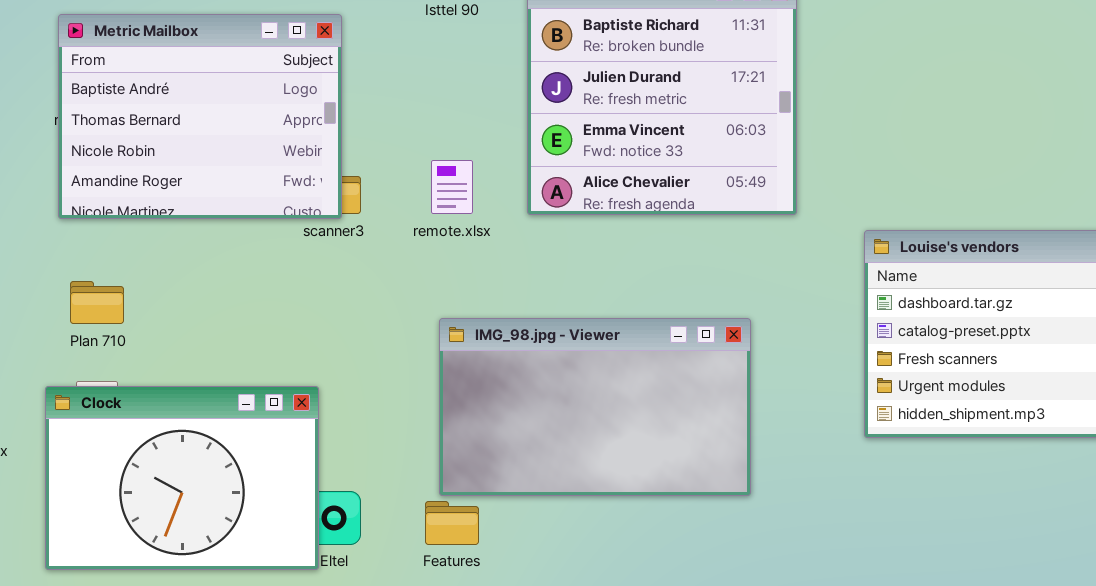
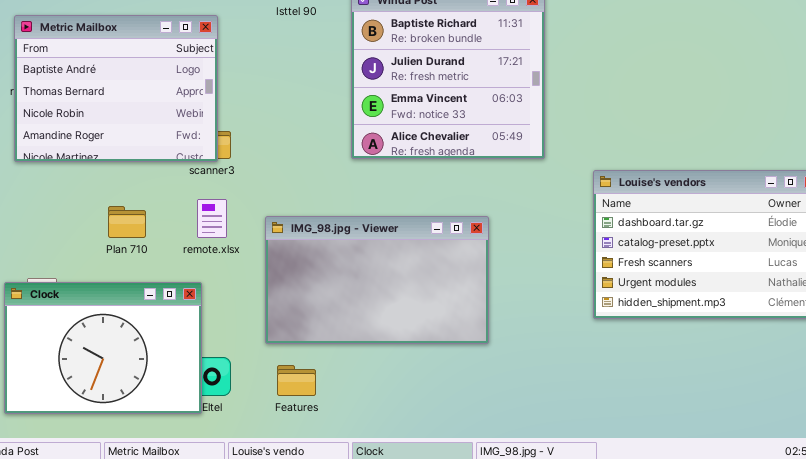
remote.xlsx: [431,160,473,214] -> [197,199,227,238], moved
Plan 710: [70,281,124,324] -> [108,206,146,238], moved
IMG_98.jpg - Viewer: [439,318,751,496] -> [265,216,489,344], moved

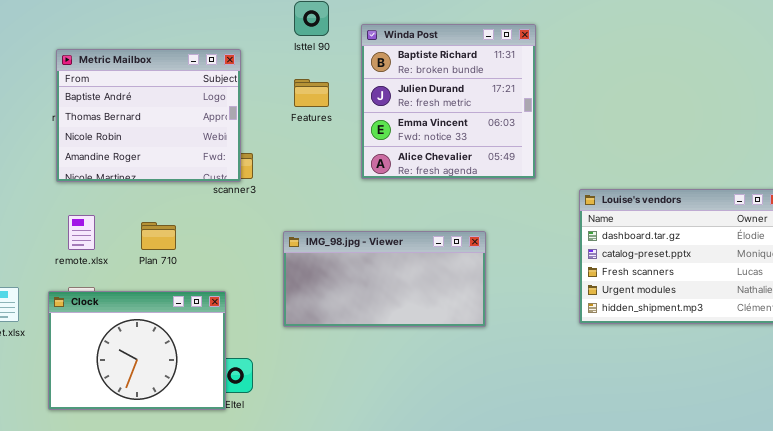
remote.xlsx: [197,199,227,238] -> [68,215,95,250], moved
IMG_98.jpg - Viewer: [265,216,489,344] -> [283,231,486,327], resized
Features: [277,365,316,396] -> [294,79,329,107], moved

